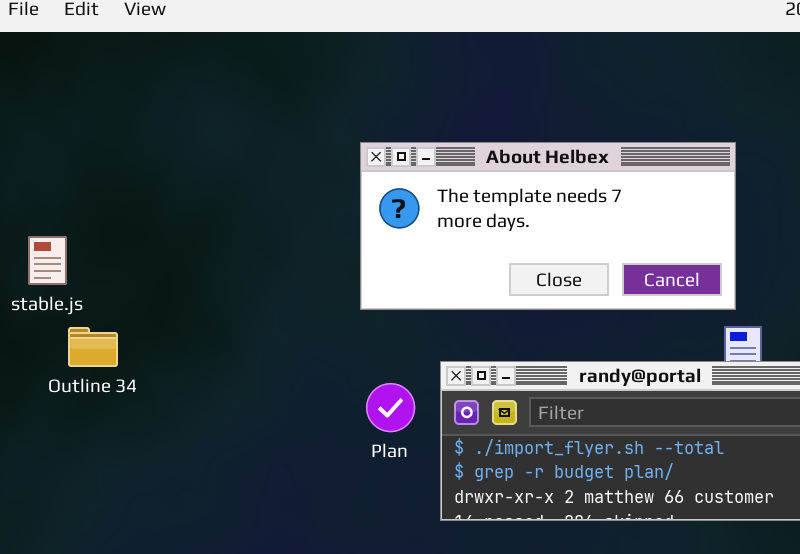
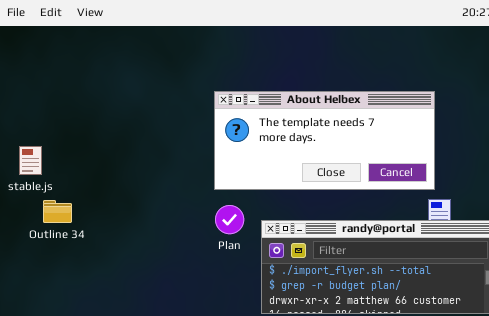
Plan: [366,383,415,432] -> [215,205,244,234], moved

